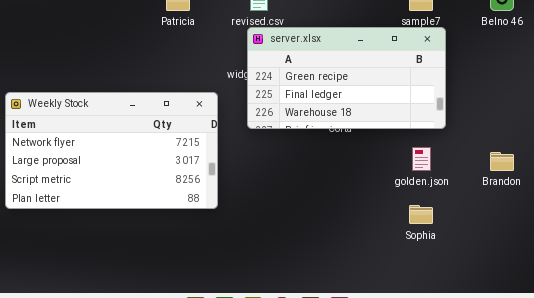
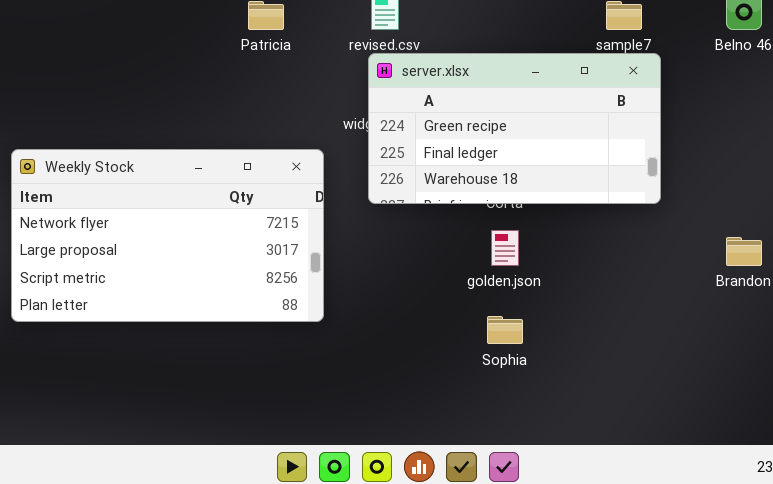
golden.json: [412,147,431,171] -> [491,230,519,266], moved
Sophia: [409,205,433,224] -> [487,316,523,344], moved

